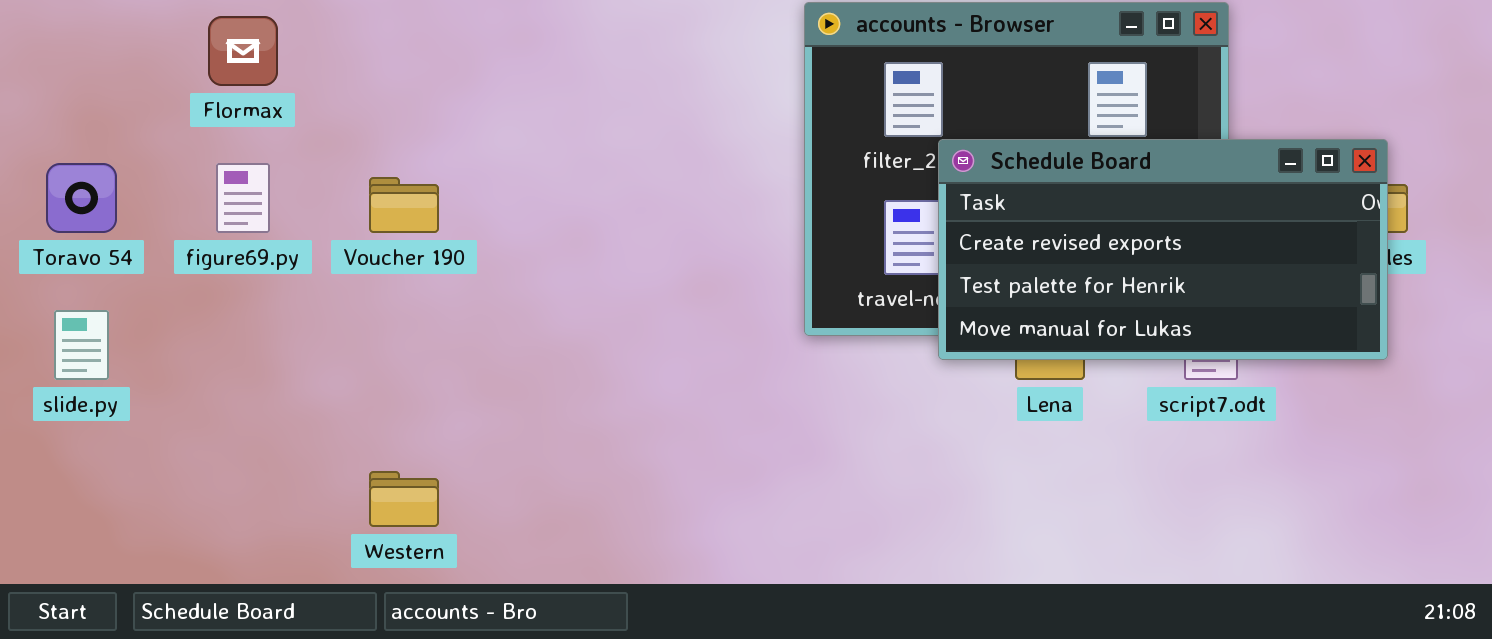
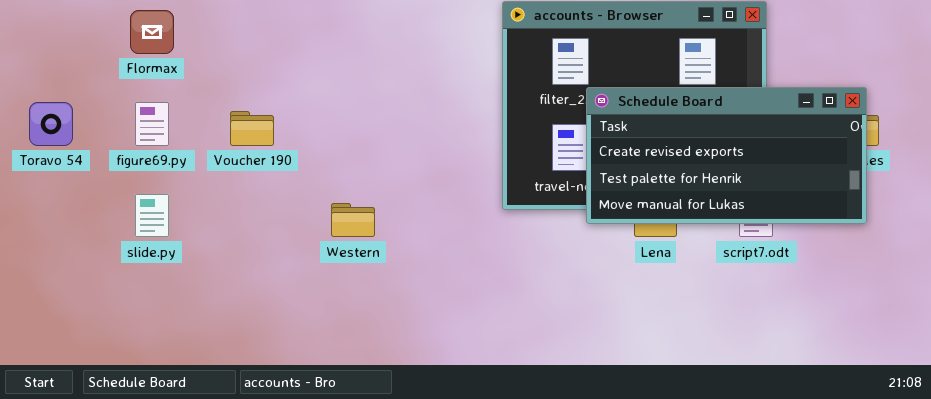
slide.py: [54,310,109,380] -> [135,194,169,237], moved
Western: [369,471,439,527] -> [331,203,375,237], moved

